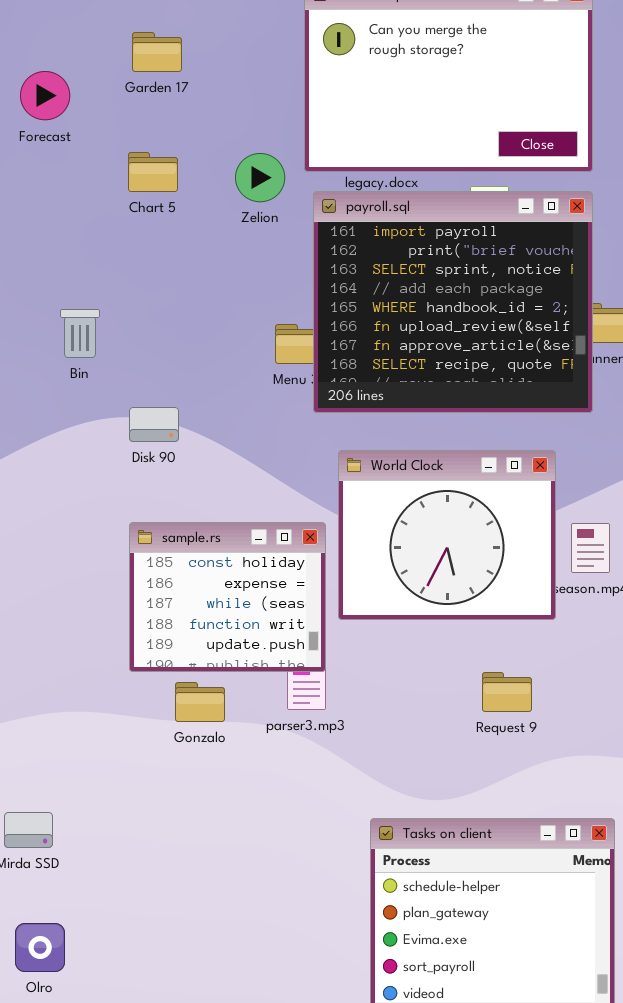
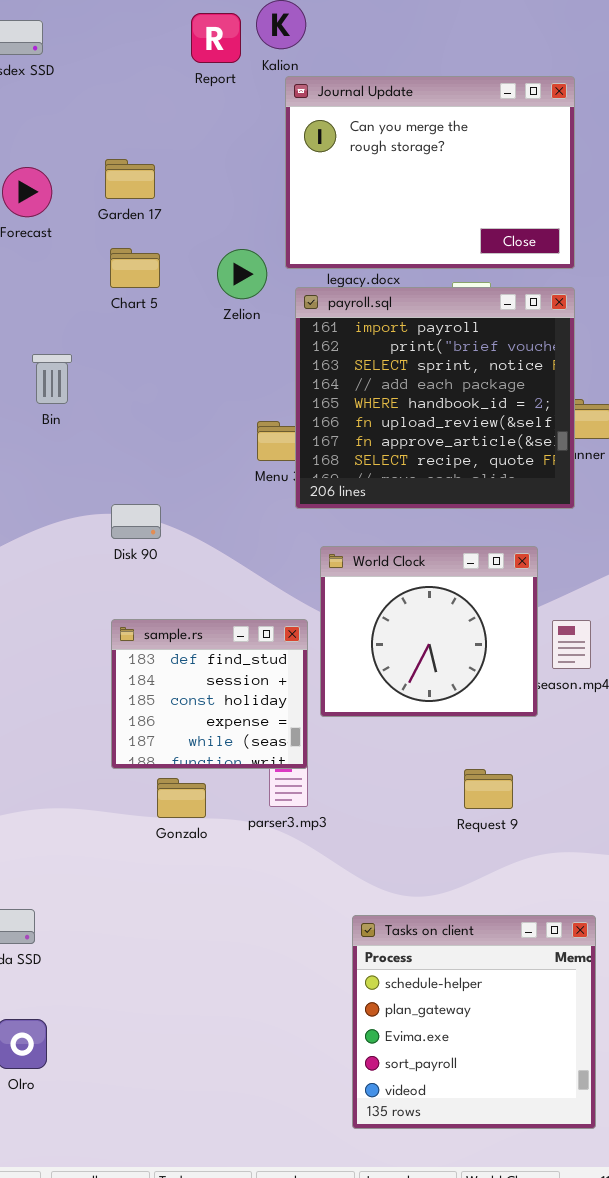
Garden 17: [132,32,182,72] -> [105,159,155,199], moved
Bin: [60,309,100,358] -> [32,354,72,404], moved
sample.rs: [129,522,326,672] -> [111,619,308,769], scrolled up 2 rows

